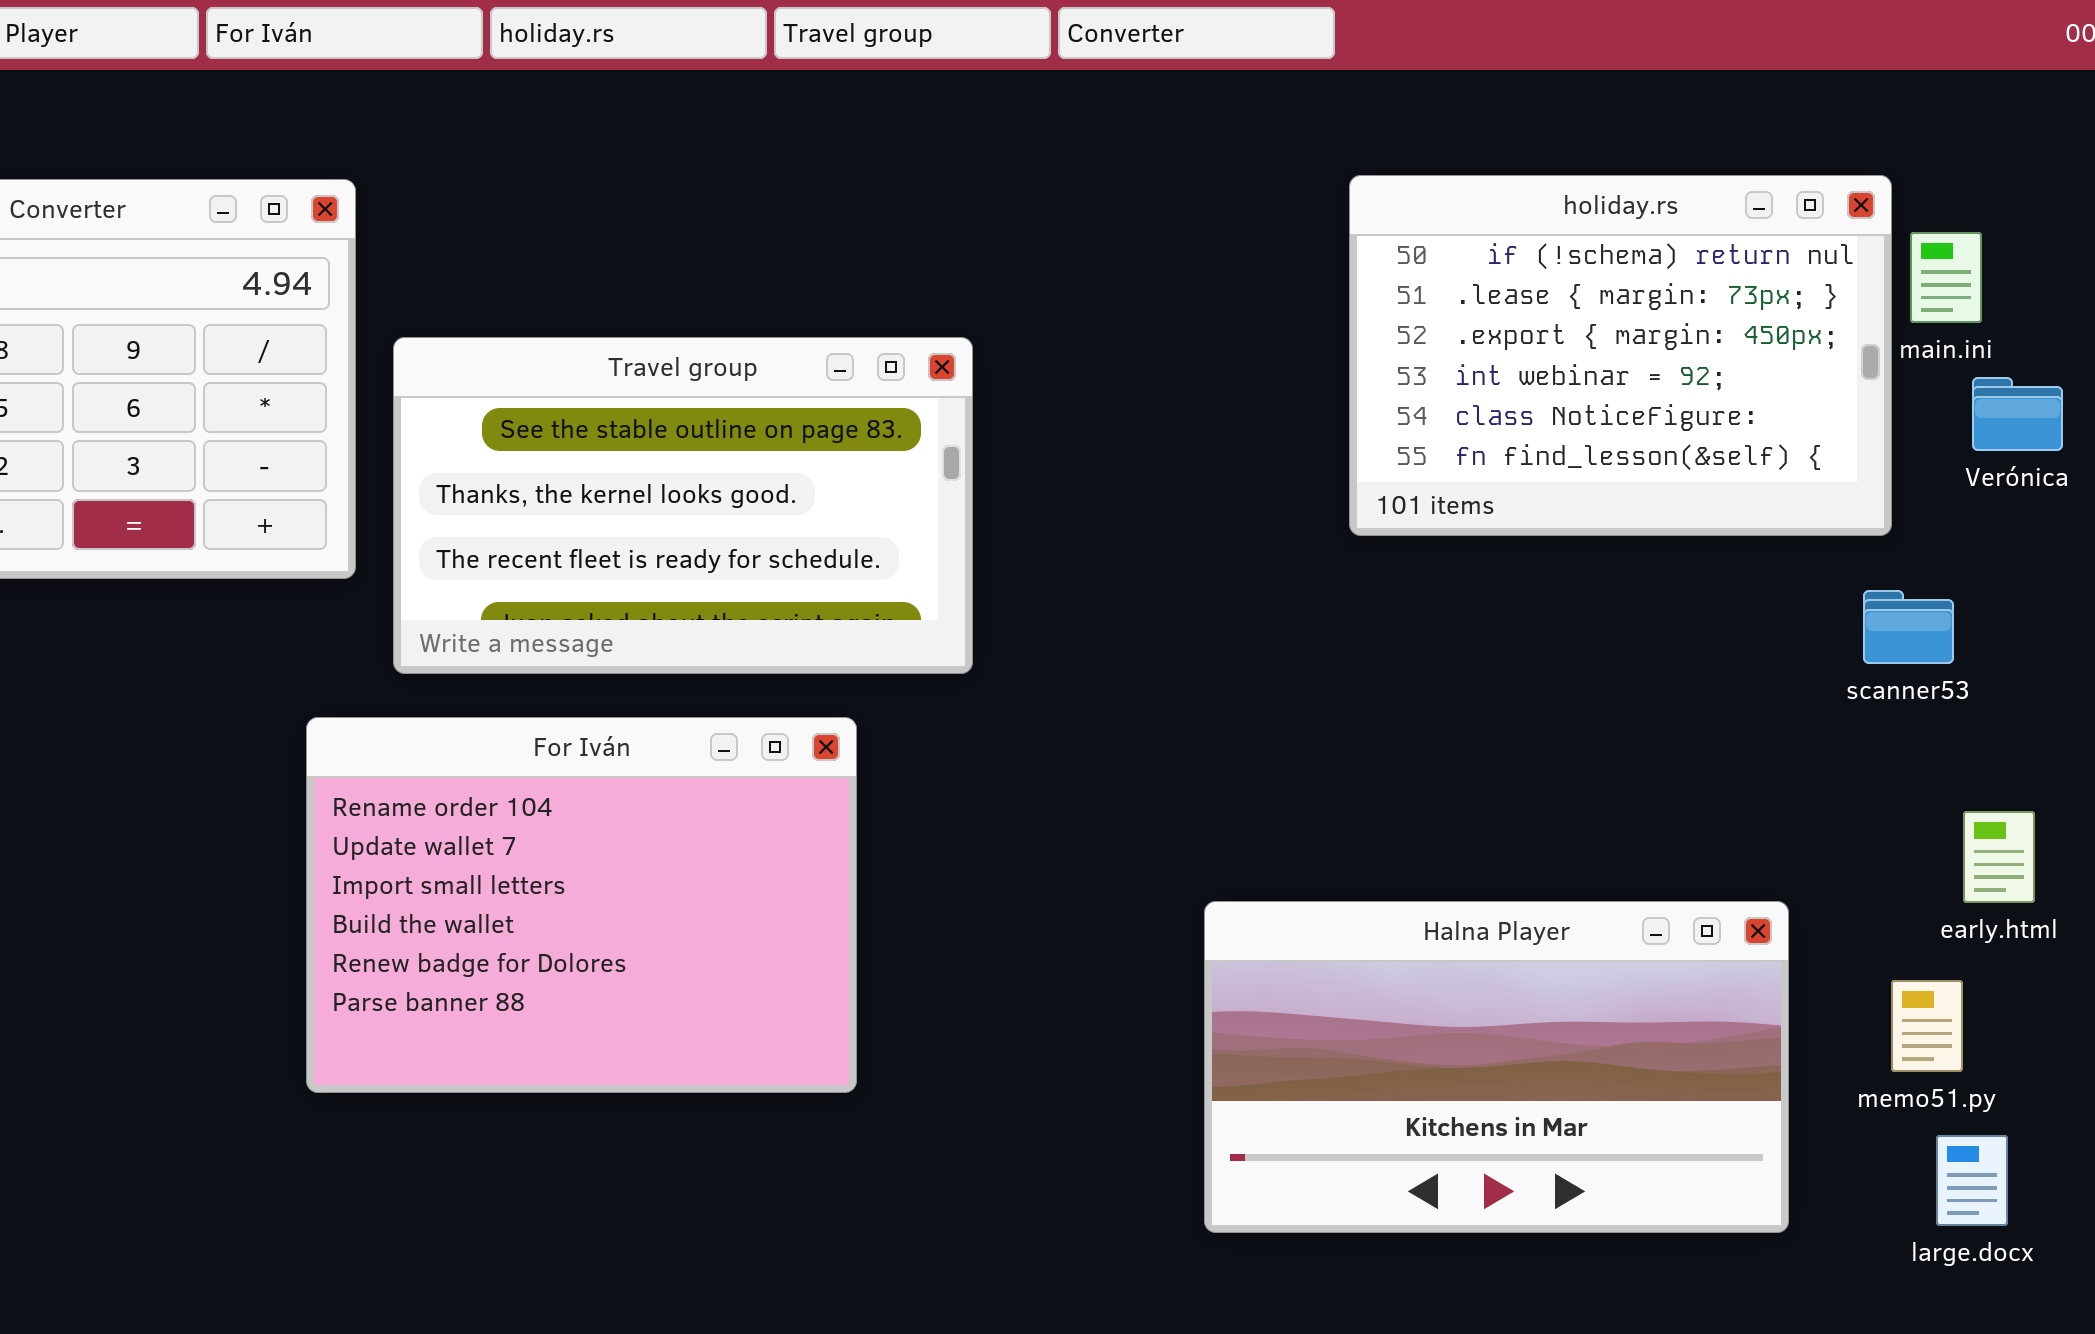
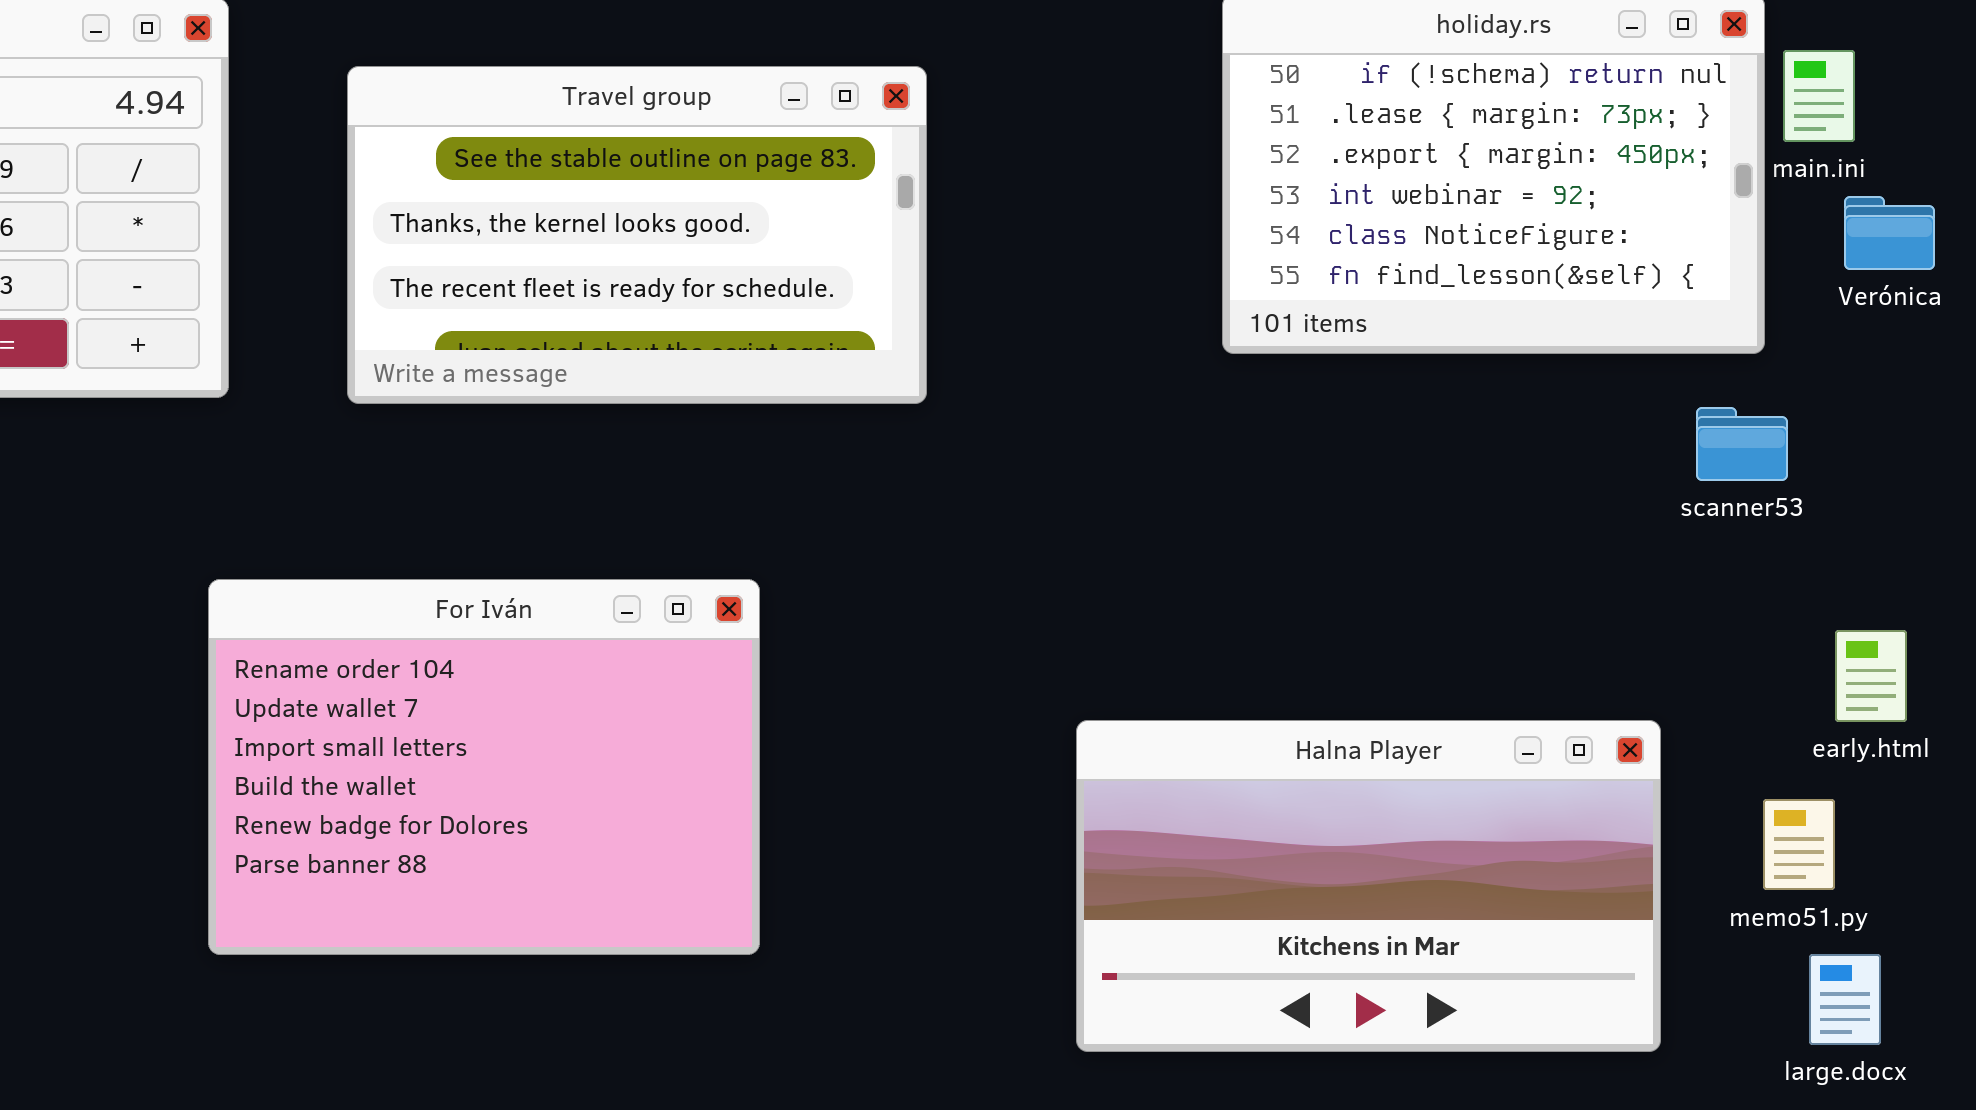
Travel group: [393,337,973,674] -> [347,66,927,404], moved
scanner53: [1863,590,1954,664] -> [1696,407,1788,481], moved
For Iván: [306,717,857,1093] -> [208,579,760,955], moved

